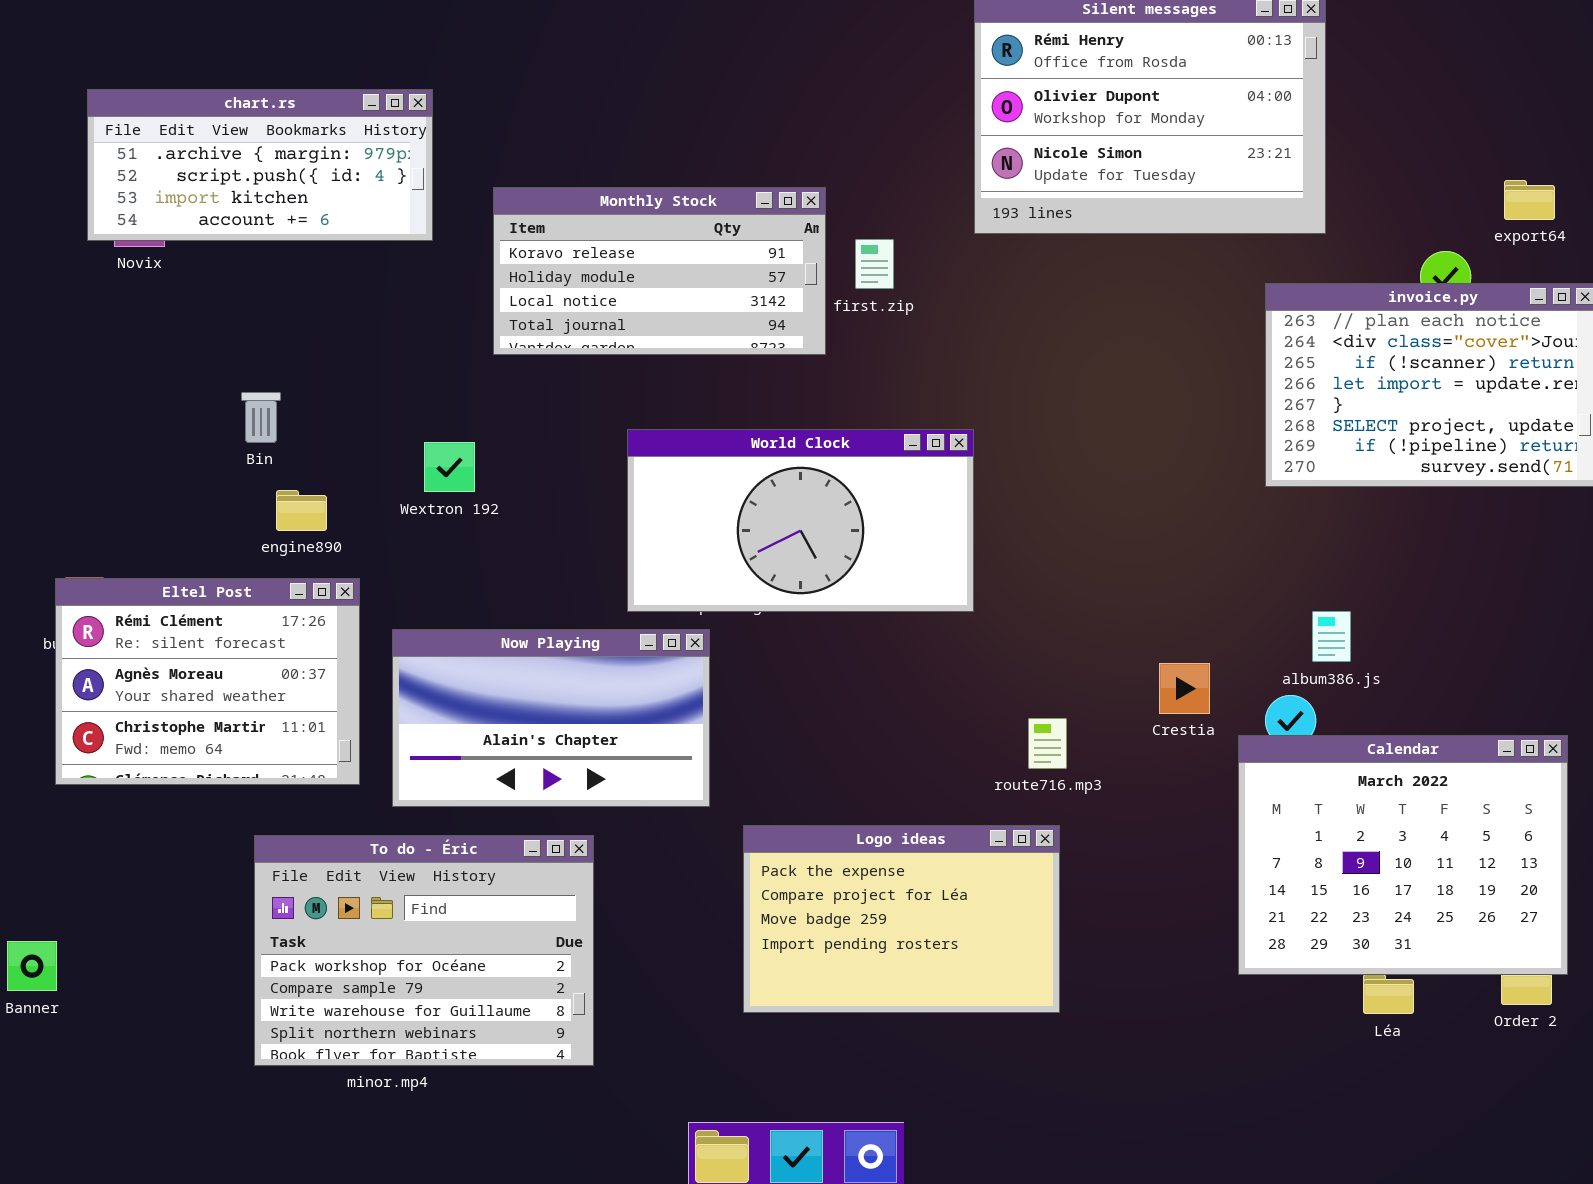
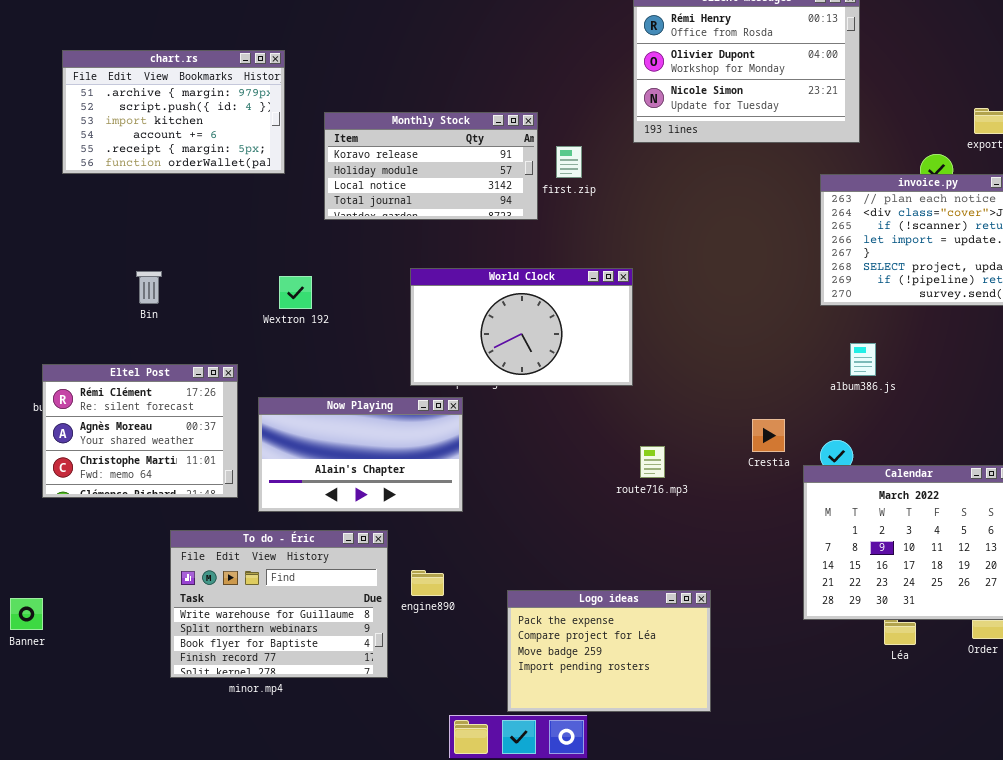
chart.rs: [87,89,433,241] -> [62,50,285,174], resized
Bin: [241,392,281,443] -> [136,271,162,304], moved
engine890: [276,490,327,531] -> [411,570,444,596], moved
album386.js: [1312,611,1351,662] -> [850,343,876,376], moved
route716.mp3: [1028,718,1067,769] -> [640,446,665,478], moved
Logo ideas: [743,825,1060,1013] -> [507,590,711,712], moved
To do - Éric: [254,835,594,1066] -> [170,530,388,678], scrolled down 2 rows

